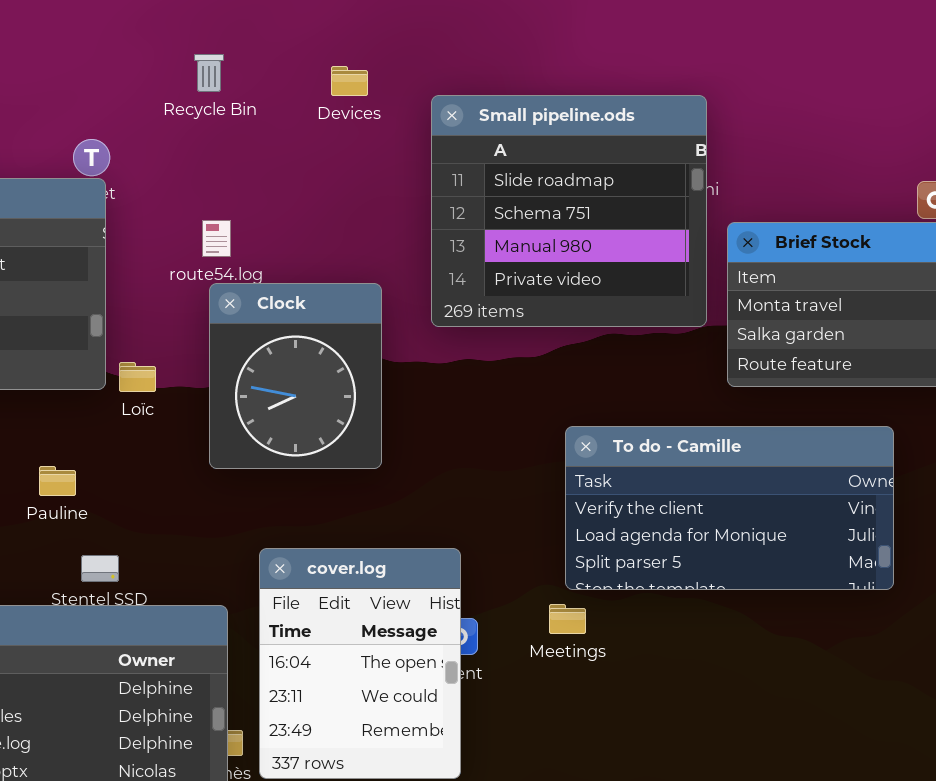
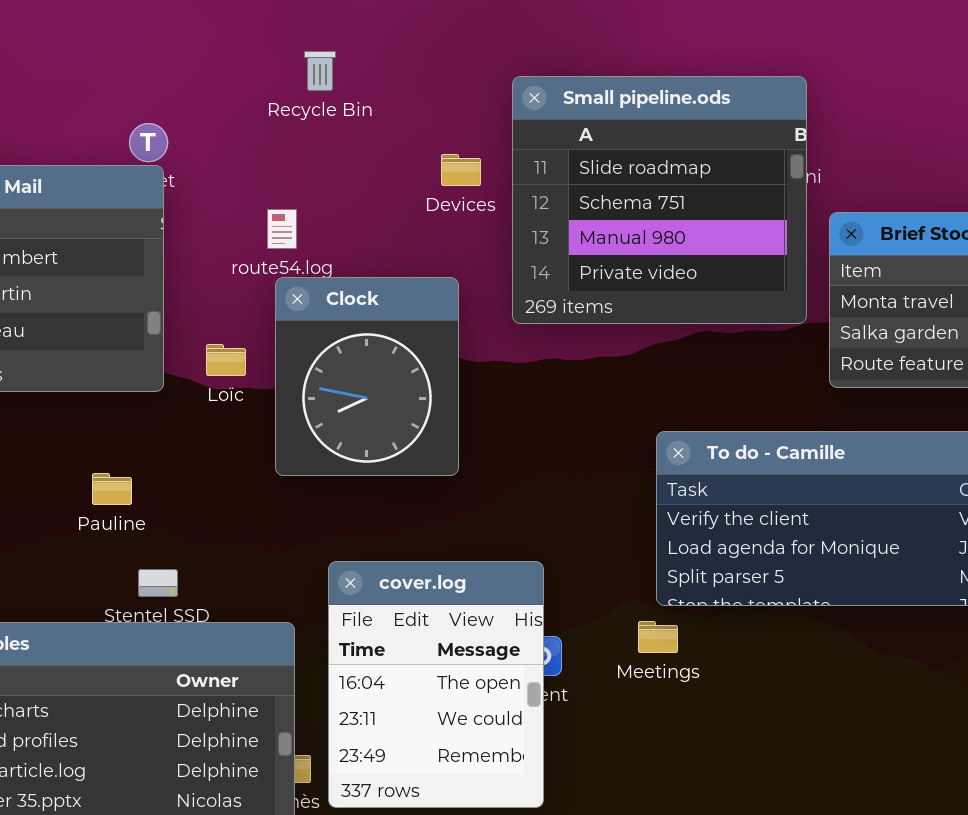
Recycle Bin: [194,54,224,92] -> [304,51,336,91], moved
Devices: [331,66,368,96] -> [441,154,481,186], moved
Loïc: [119,362,156,392] -> [206,344,246,376], moved

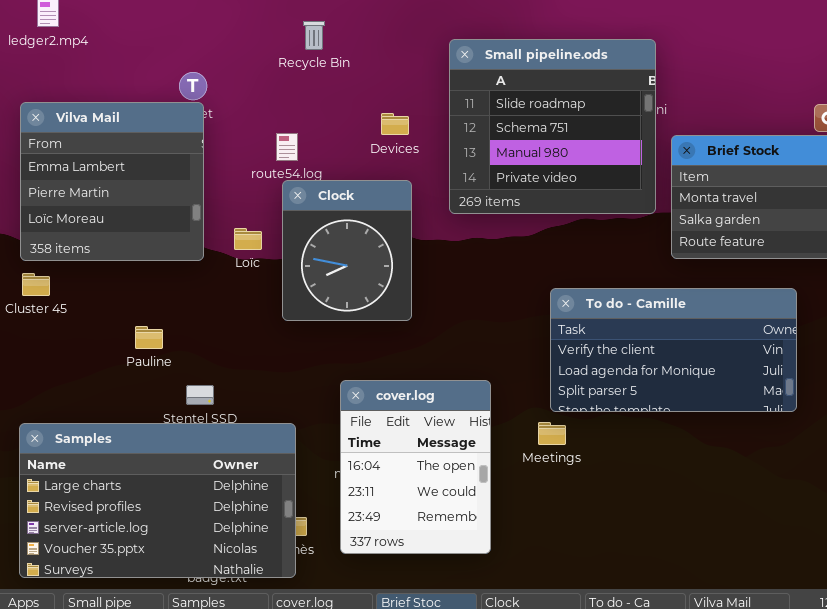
Devices: [441,154,481,186] -> [381,113,409,135], moved
Pauline: [92,473,132,505] -> [135,326,163,349], moved
cover.log: [328,561,544,808] -> [340,380,491,554], moved

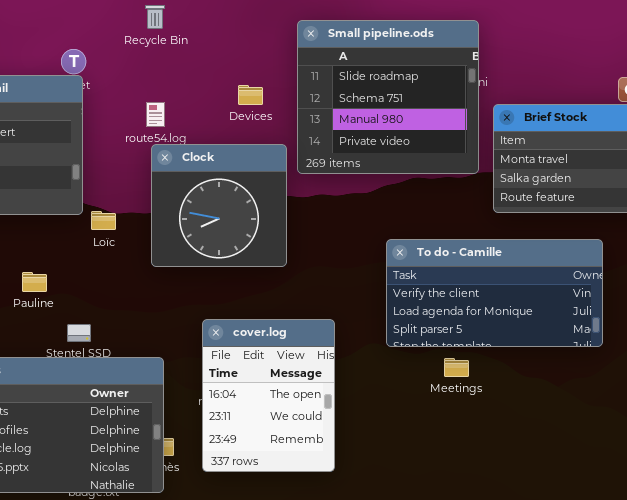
Recycle Bin: [303,21,325,50] -> [145,5,165,29], moved
Clock: [282,180,412,321] -> [151,144,287,267], resized
Loïc: [234,228,262,250] -> [91,211,116,230], moved
Meetings: [538,422,566,445] -> [444,358,469,377], moved

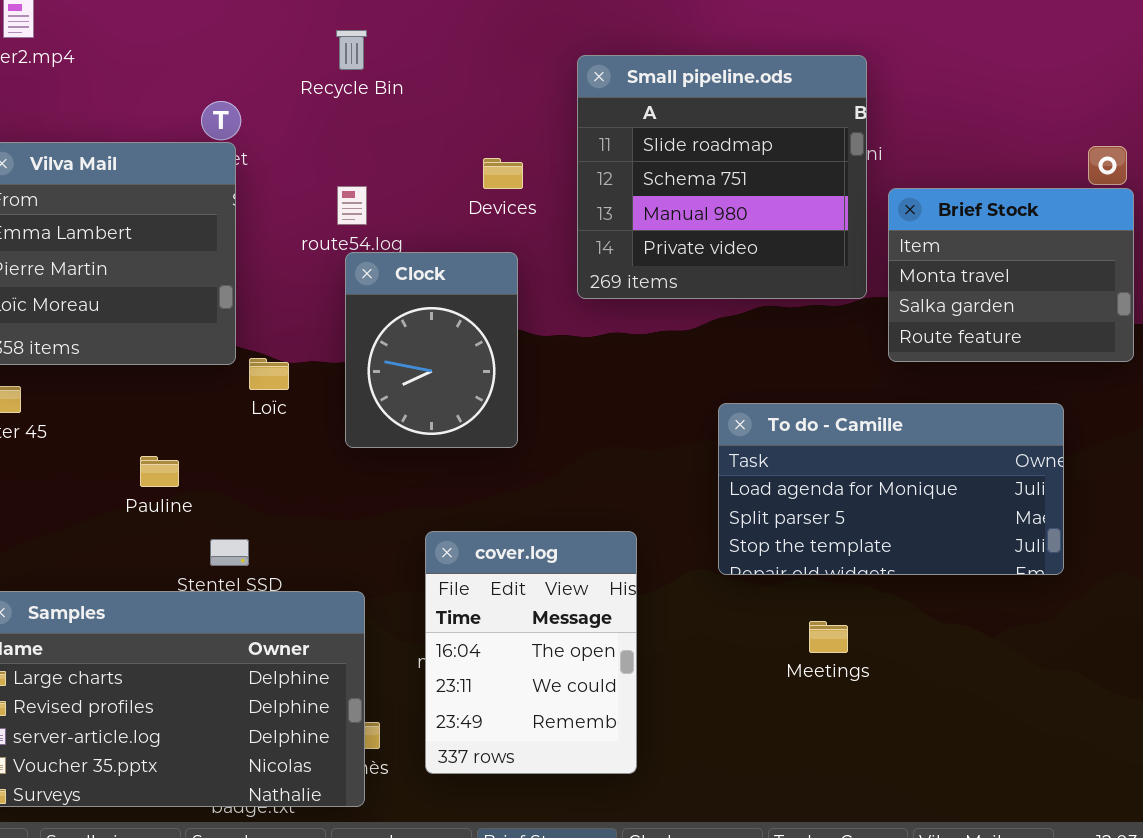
Clock: [151,144,287,267] -> [345,252,518,448], resized
To do - Camille: [386,239,603,347] -> [718,403,1064,575], scrolled down 1 row
Meetings: [444,358,469,377] -> [809,621,848,653], moved

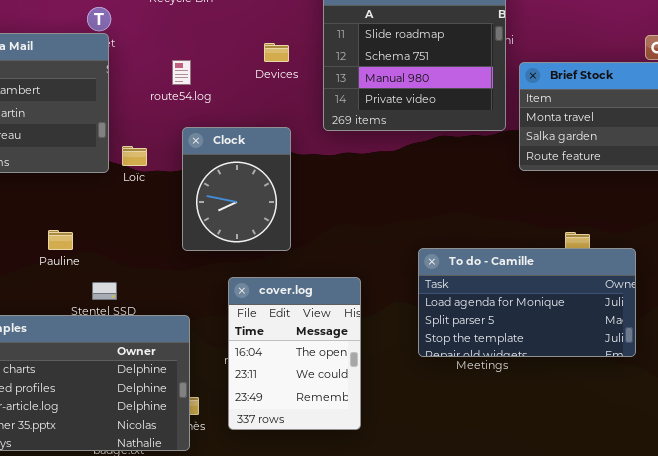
Clock: [345,252,518,448] -> [182,127,291,251], moved
Loïc: [249,358,289,390] -> [122,146,147,166], moved
To do - Camille: [718,403,1064,575] -> [418,248,636,357], moved

